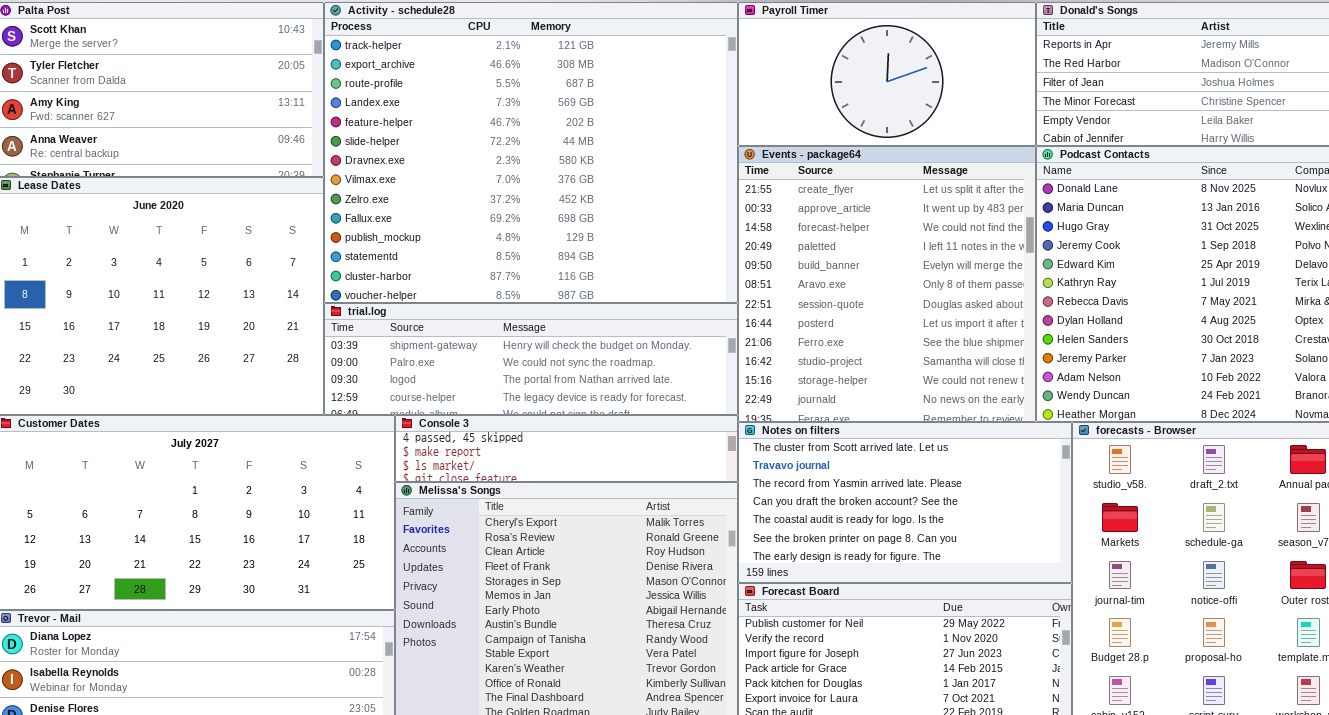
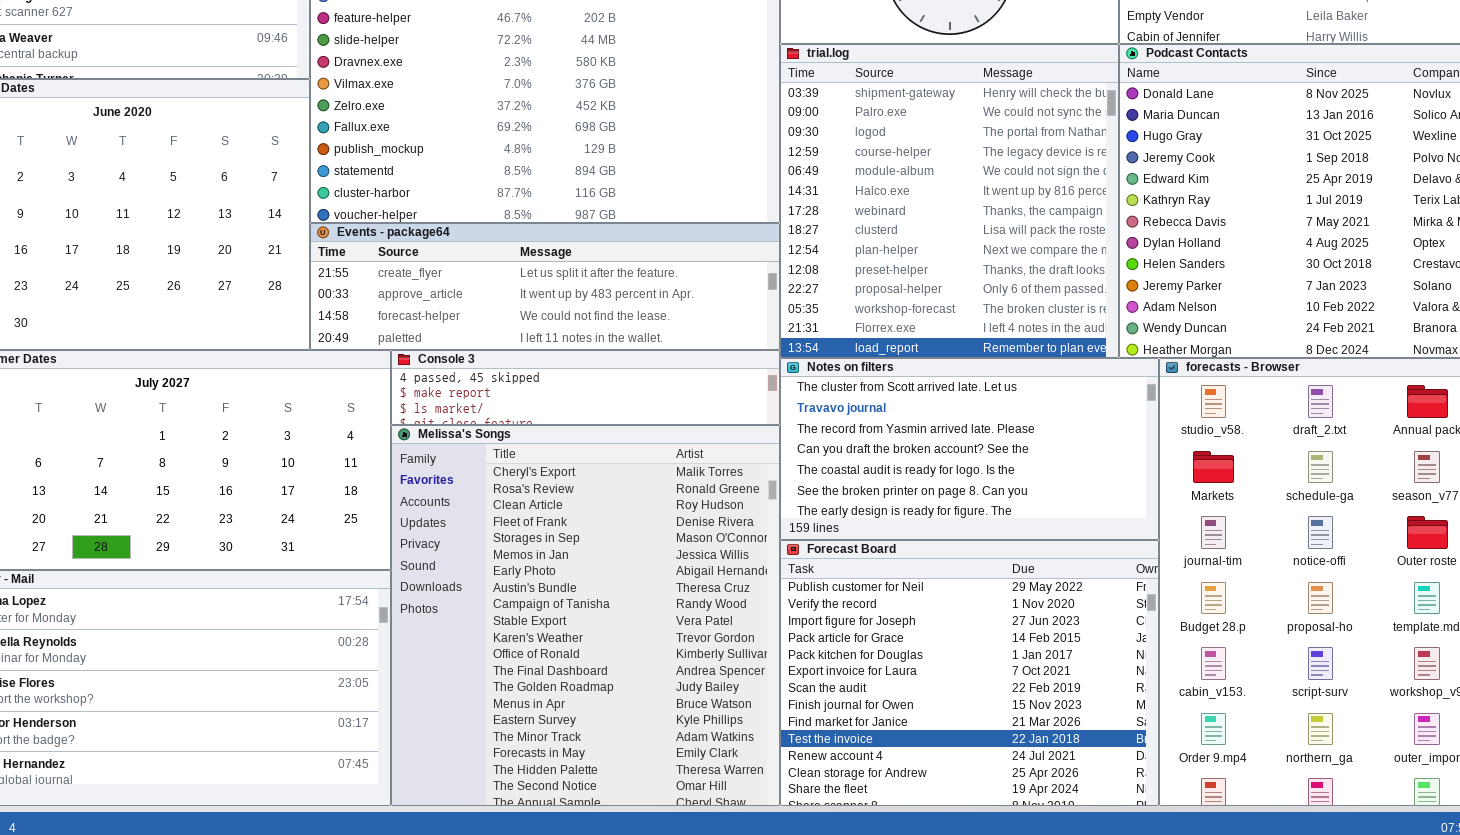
Events - package64: [738,146,1036,422] -> [310,223,780,350], moved, resized
trial.log: [324,303,738,415] -> [780,44,1119,358], moved, resized

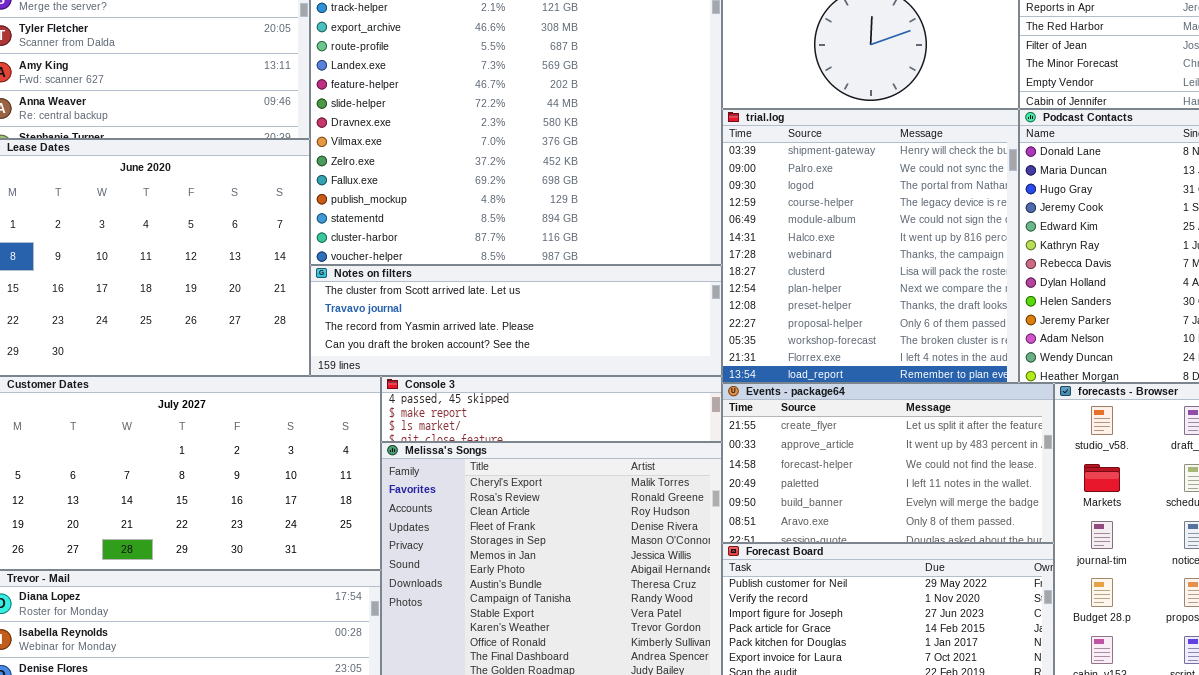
Events - package64: [310,223,780,350] -> [722,383,1054,543], moved, resized
Notes on filters: [780,358,1159,540] -> [310,265,722,376], moved, resized

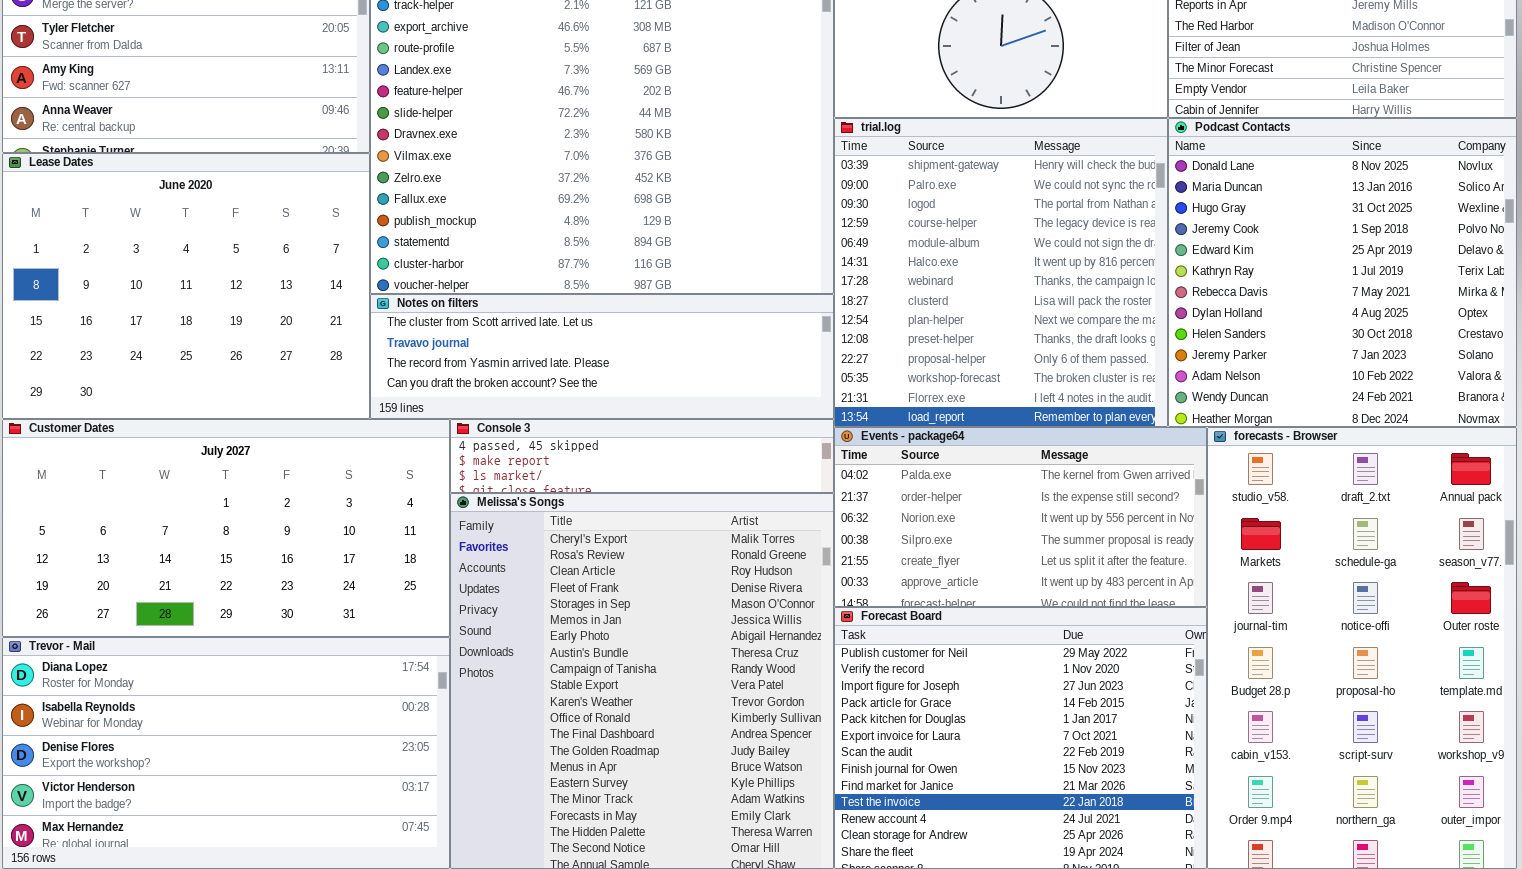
Events - package64: [722,383,1054,543] -> [834,427,1207,607], scrolled up 4 rows

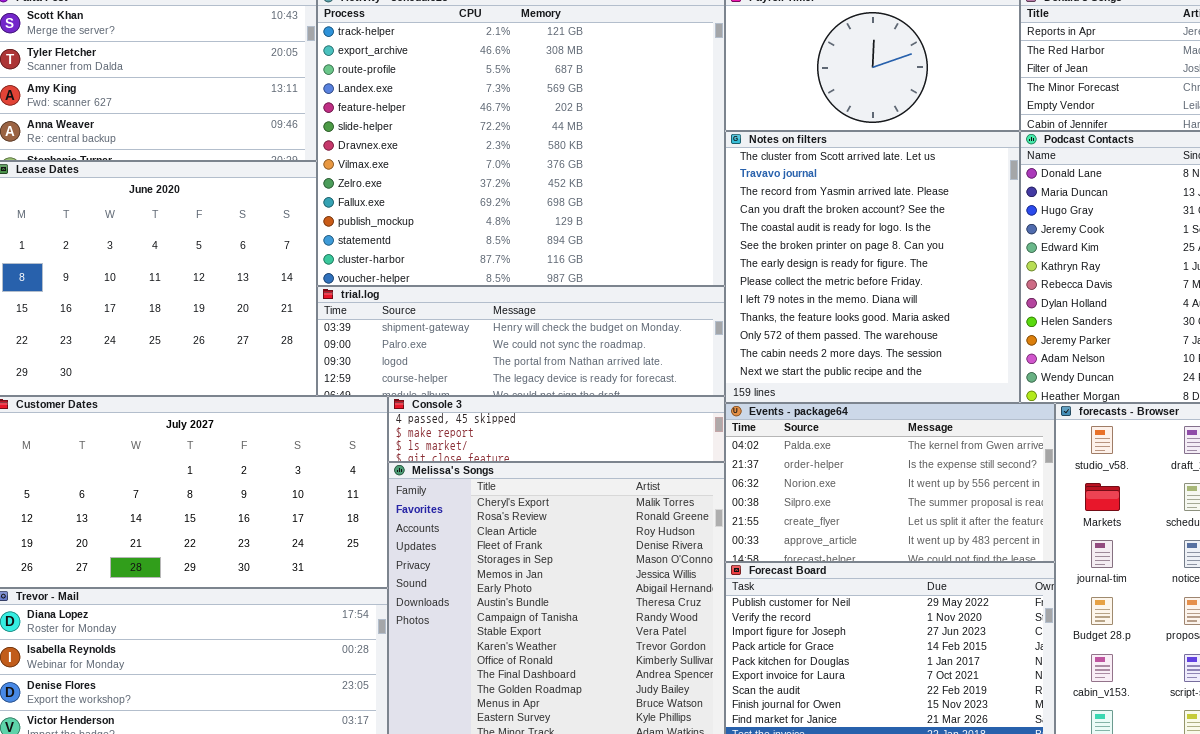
trial.log: [834,118,1168,427] -> [317,286,725,396], moved, resized
Notes on filters: [370,294,834,419] -> [725,131,1020,403], moved, resized

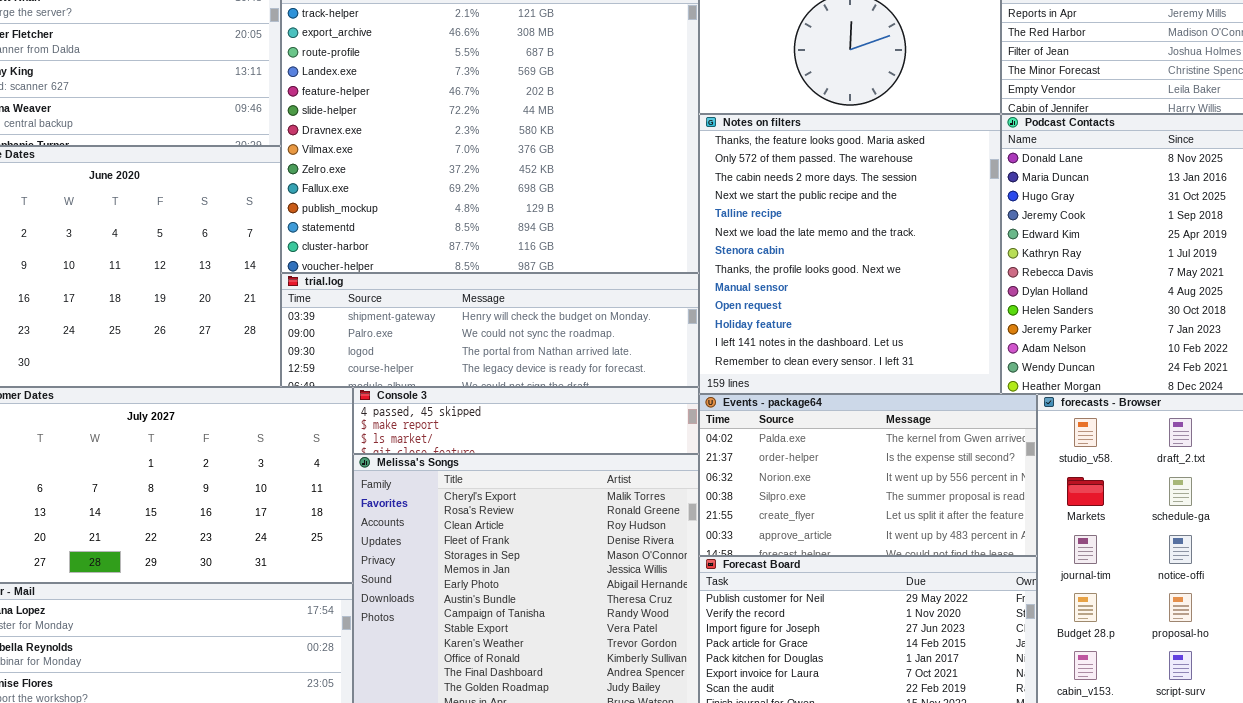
Notes on filters: [725,131,1020,403] -> [699,114,1001,394], scrolled down 9 rows

